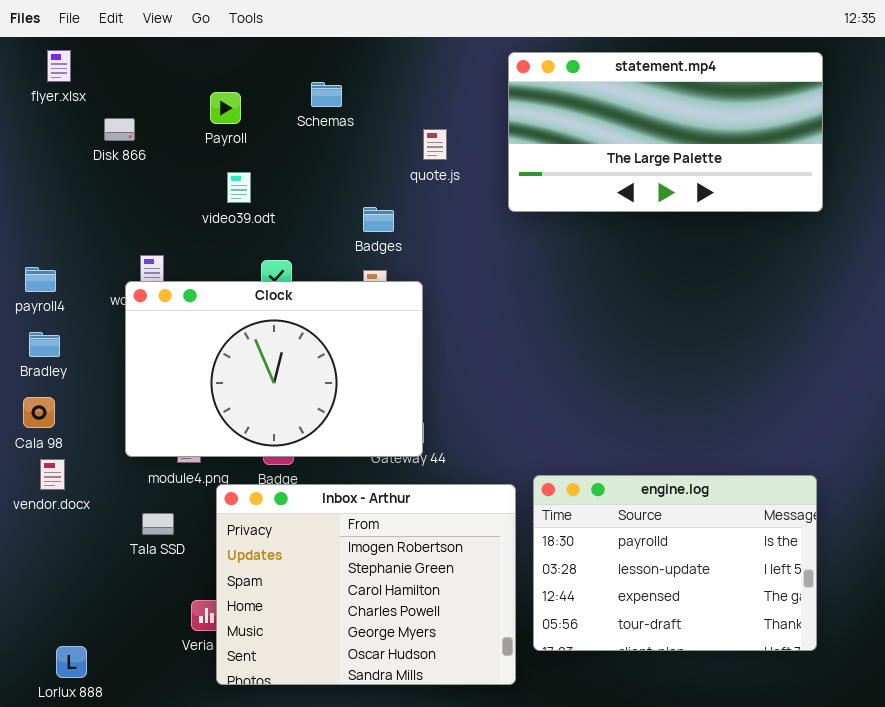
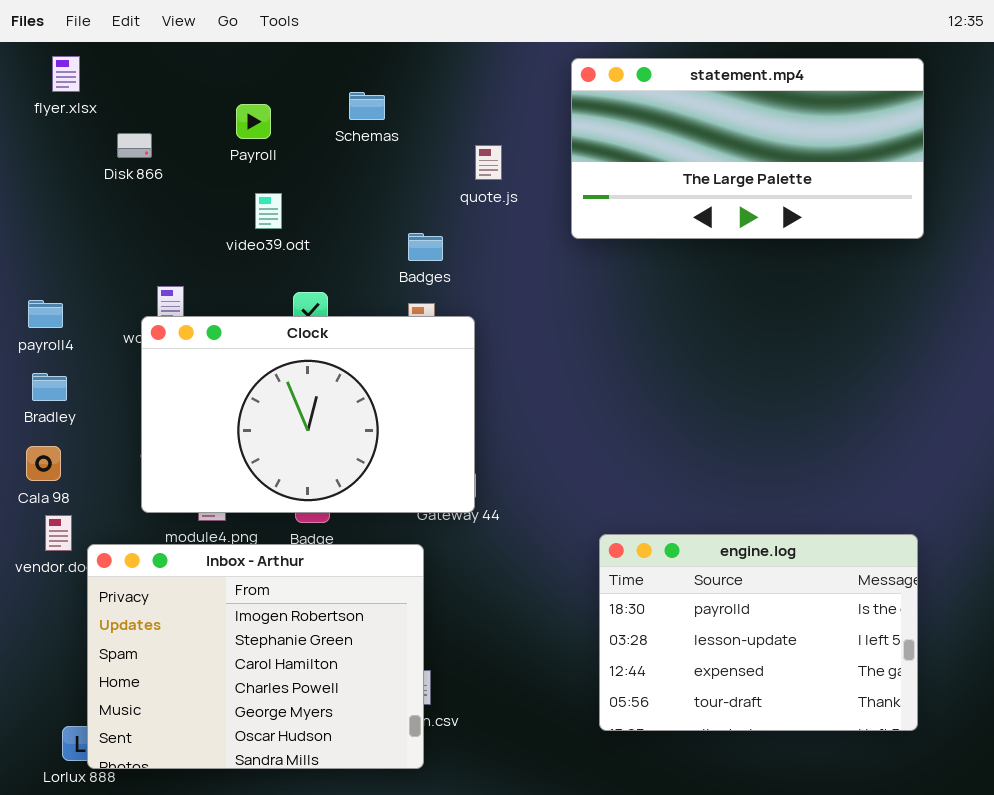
Inbox - Arthur: [216,484,516,685] -> [87,544,424,769], moved

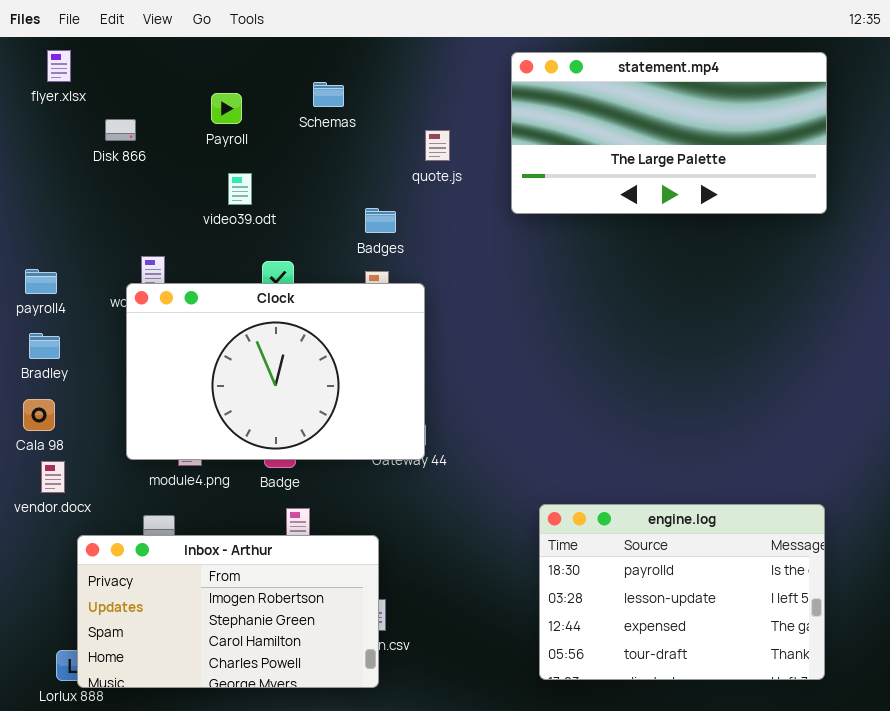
engine.log: [599,534,918,731] -> [539,504,825,680], moved
Inbox - Arthur: [87,544,424,769] -> [77,535,379,688], resized

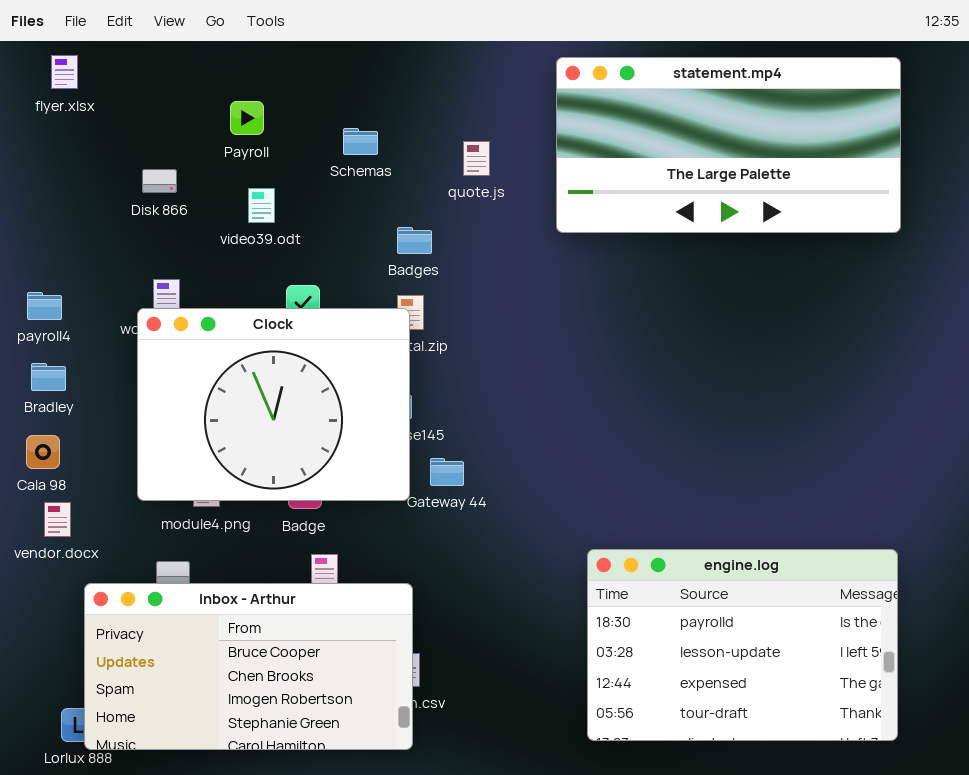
Schemas: [313,82,344,107] -> [343,128,378,155], moved
Disk 866: [105,119,136,141] -> [142,169,177,193], moved
Clock: [126,283,425,460] -> [137,308,410,501], resized
Inbox - Arthur: [77,535,379,688] -> [84,583,413,750], scrolled up 2 rows

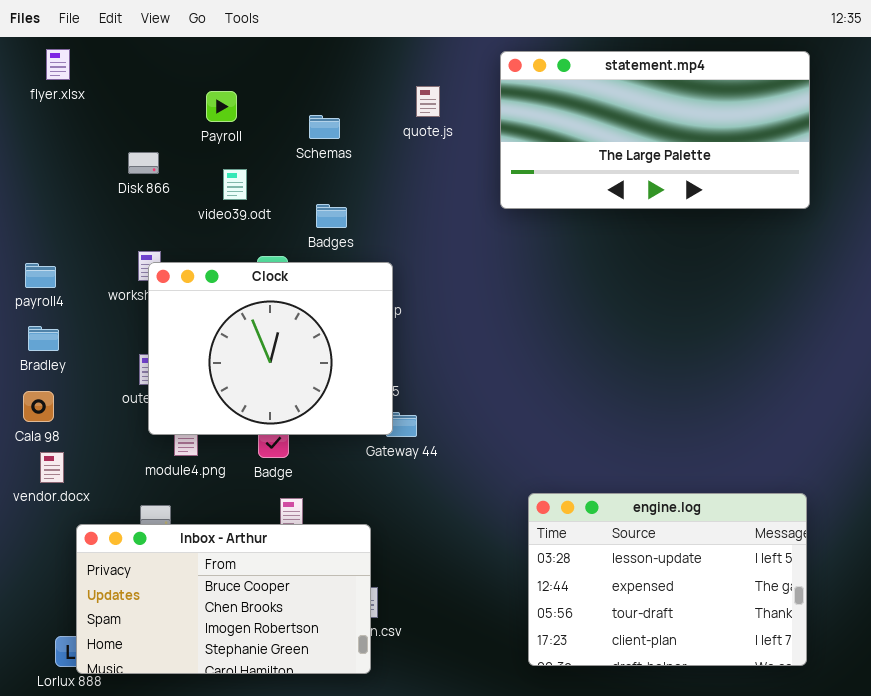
quote.js: [463,141,490,176] -> [416,86,440,117], moved
Badges: [397,227,432,254] -> [316,204,347,228], moved
Clock: [137,308,410,501] -> [148,262,393,435], moved
engine.log: [587,549,898,741] -> [528,493,807,666], scrolled down 1 row

